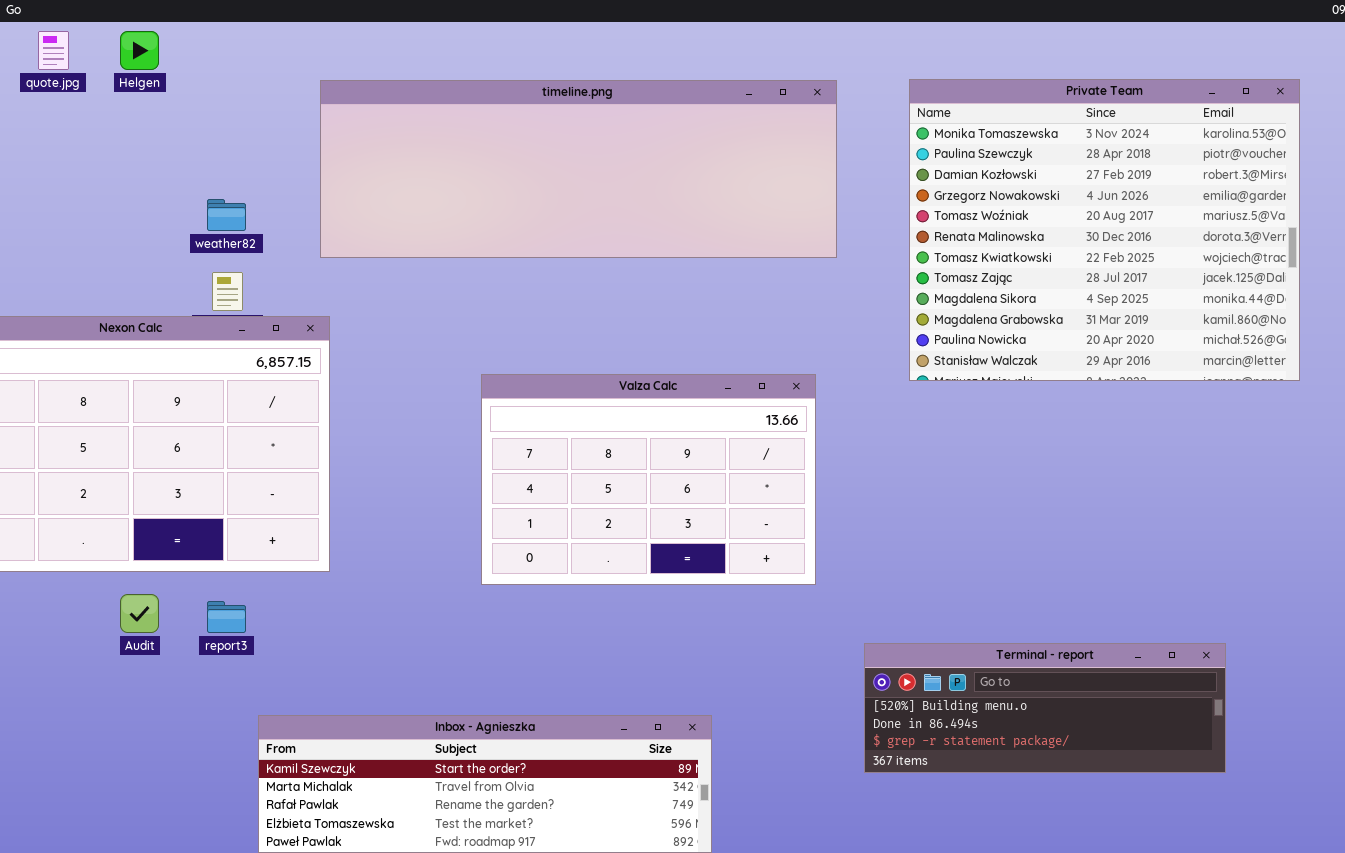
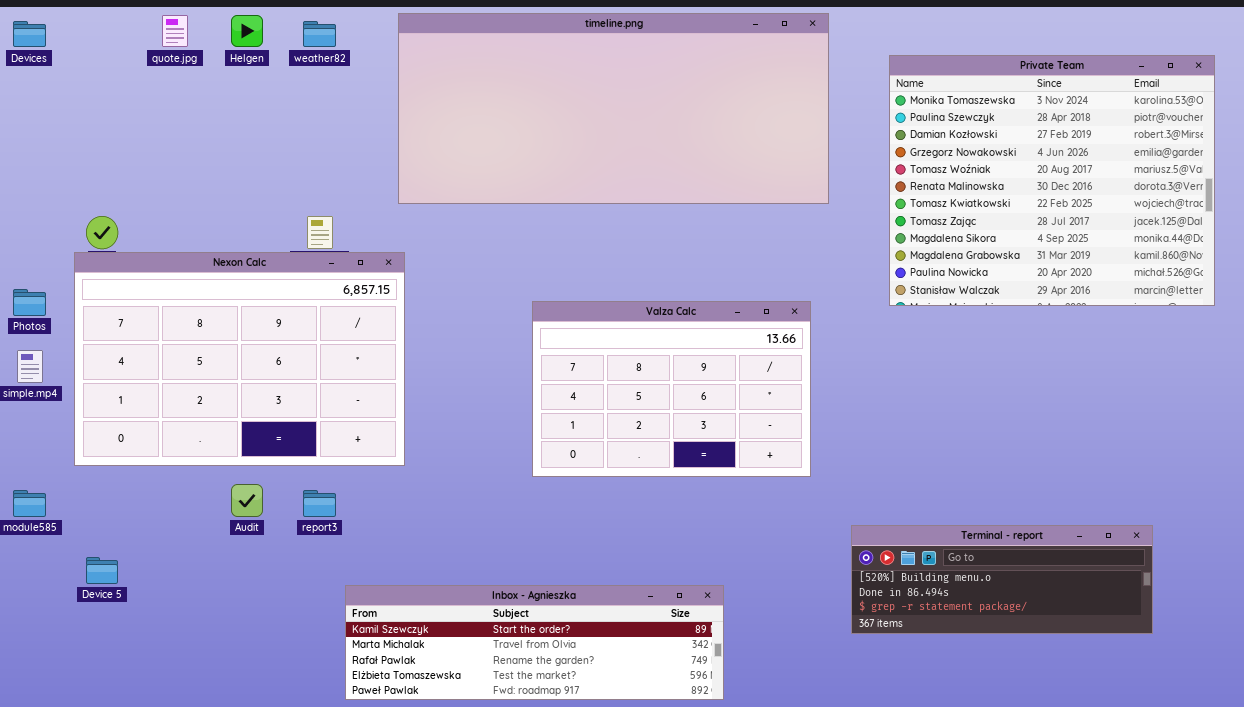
timeline.png: [320,80,837,258] -> [398,13,829,204], resized
weather82: [207,199,246,231] -> [303,21,336,47], moved

